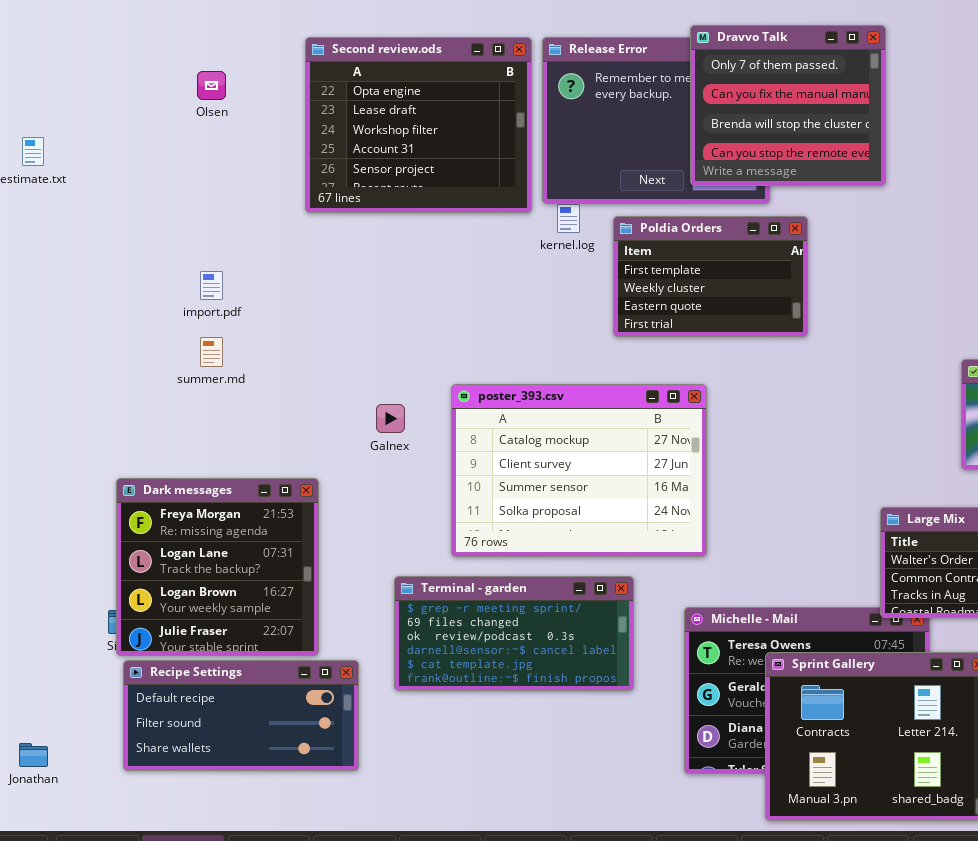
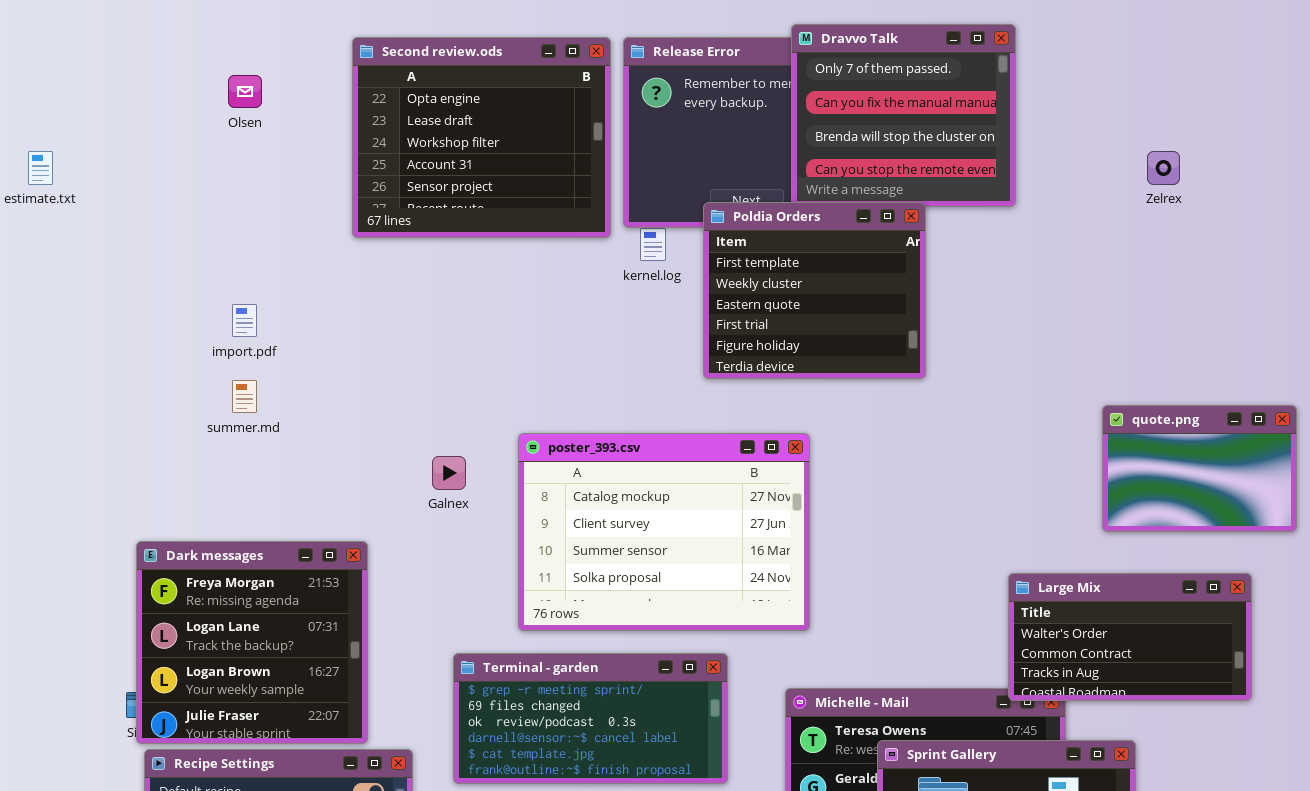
Poldia Orders: [613,216,808,337] -> [703,202,926,379], resized

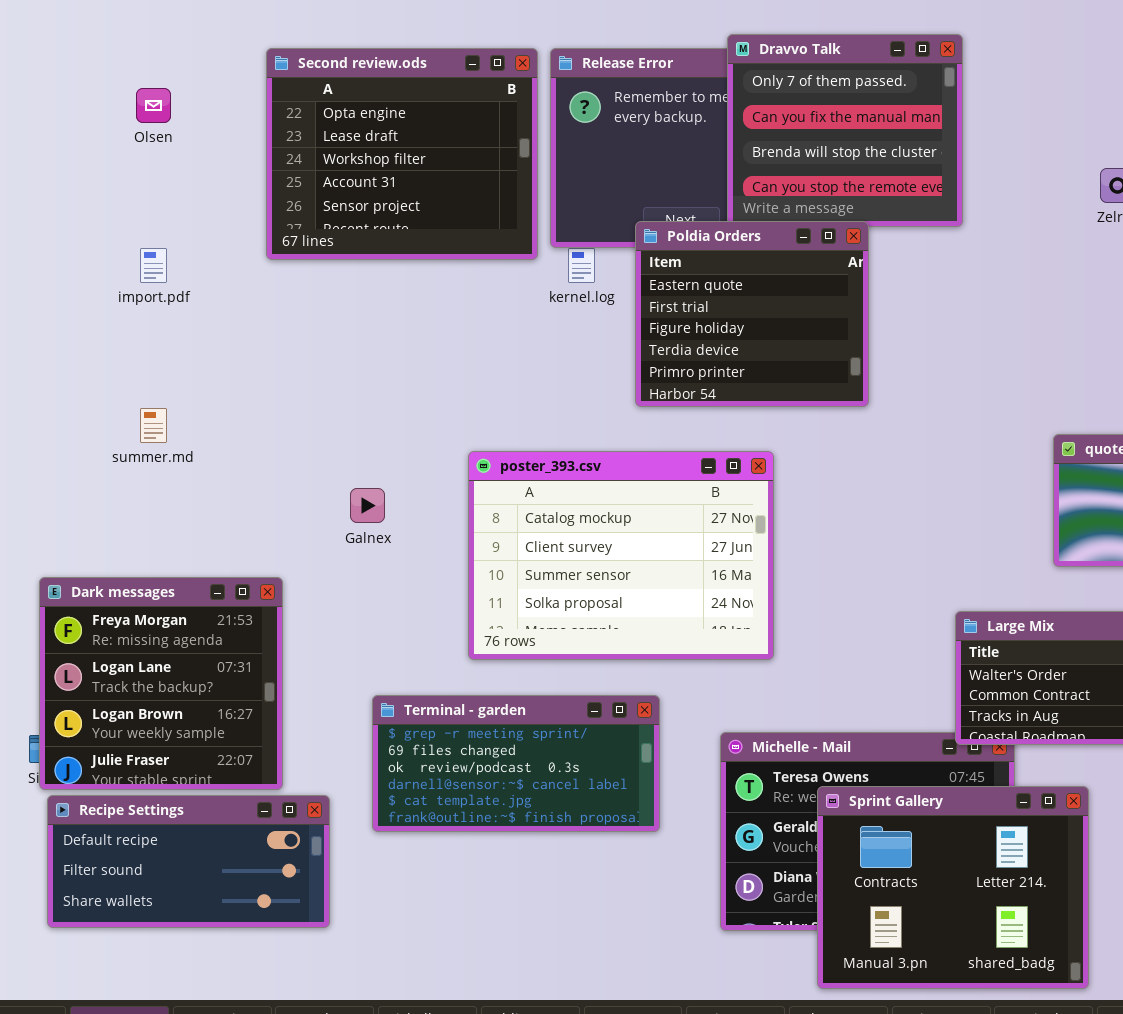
Poldia Orders: [703,202,926,379] -> [635,221,869,407], scrolled down 2 rows
import.pdf: [232,304,257,337] -> [140,248,167,283], moved
poster_393.csv: [518,433,810,631] -> [468,451,774,660], moved

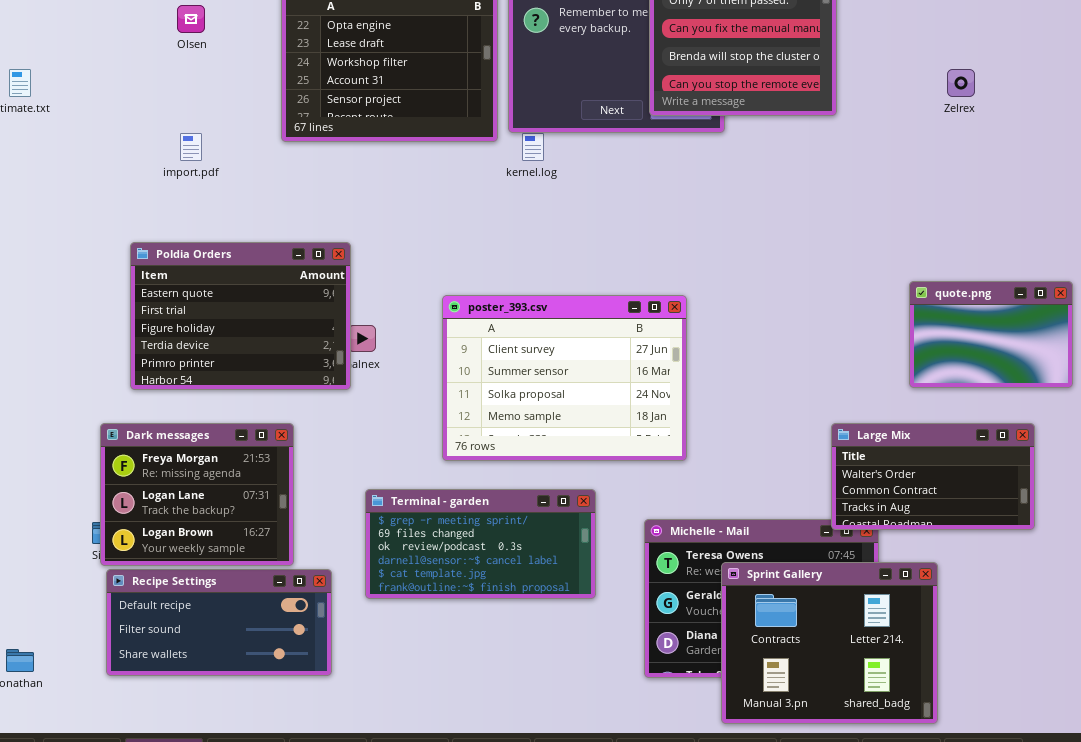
Poldia Orders: [635,221,869,407] -> [130,242,351,390], moved, resized
poster_393.csv: [468,451,774,660] -> [442,295,687,461], scrolled down 1 row
Dark messages: [39,577,283,790] -> [100,423,294,566], resized

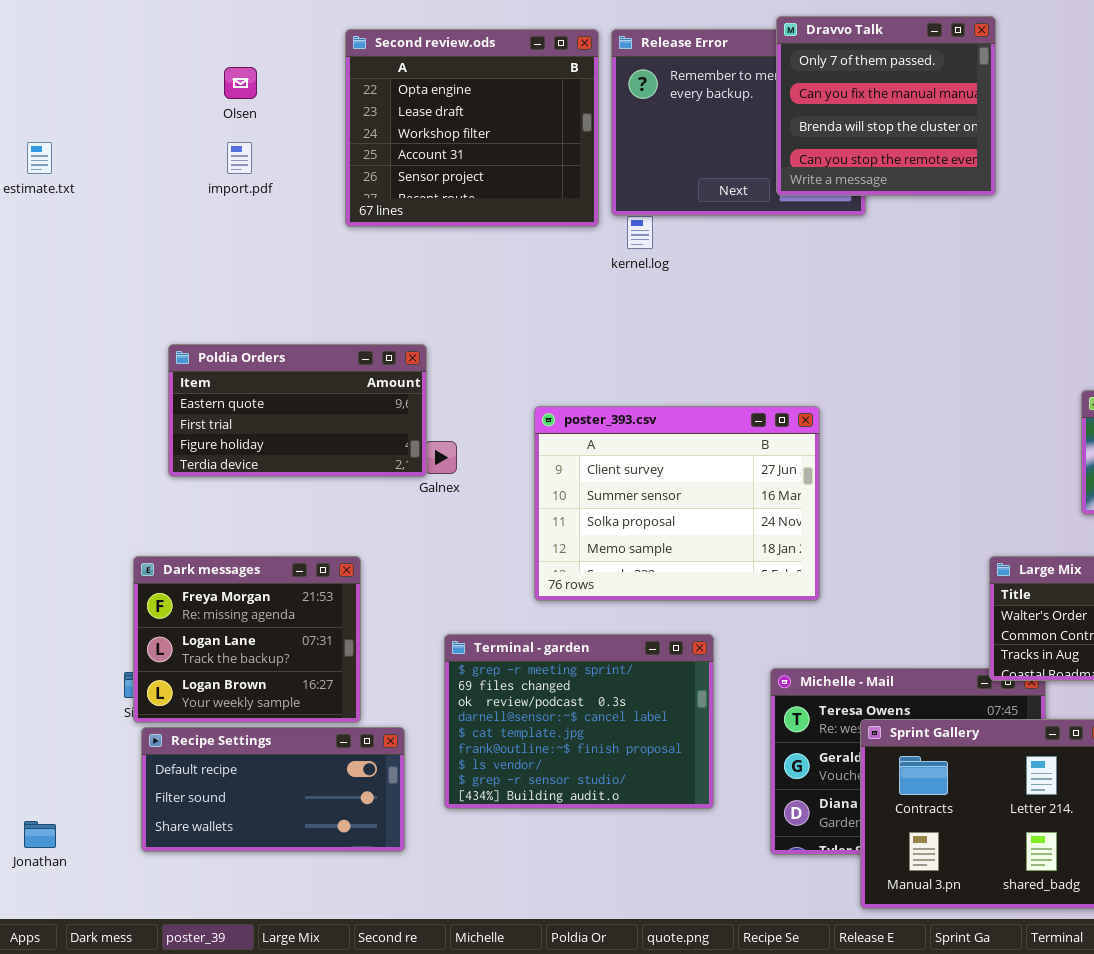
import.pdf: [180,133,202,161] -> [227,142,252,174], moved
Poldia Orders: [130,242,351,390] -> [168,344,427,477], resized
Terminal - garden: [365,489,596,599] -> [444,634,714,809], resized

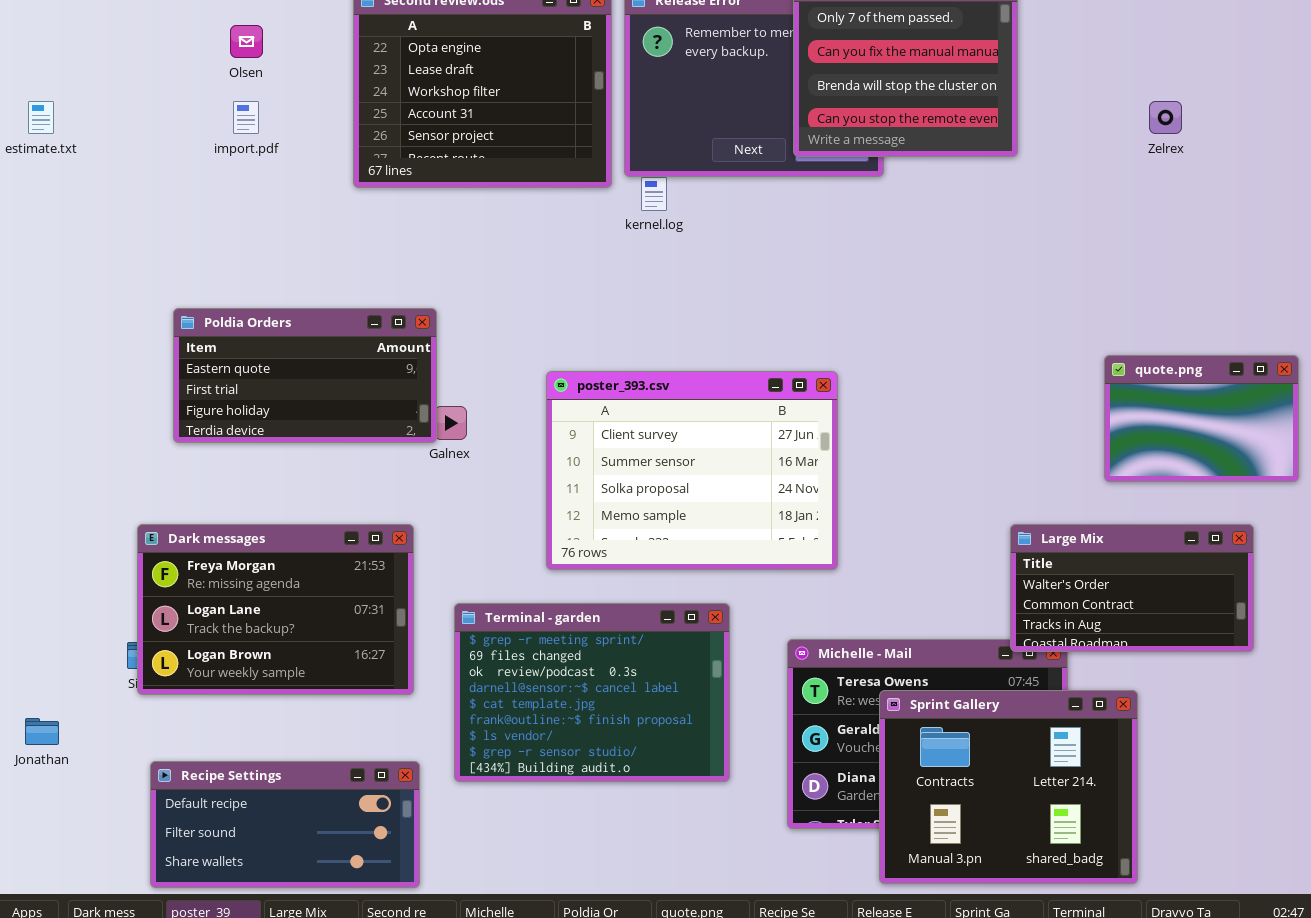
Dark messages: [133,556,361,723] -> [137,524,414,695], resized
Recipe Settings: [141,727,405,852] -> [150,761,420,888], moved
Jonathan: [24,821,56,848] -> [25,718,59,745], moved

